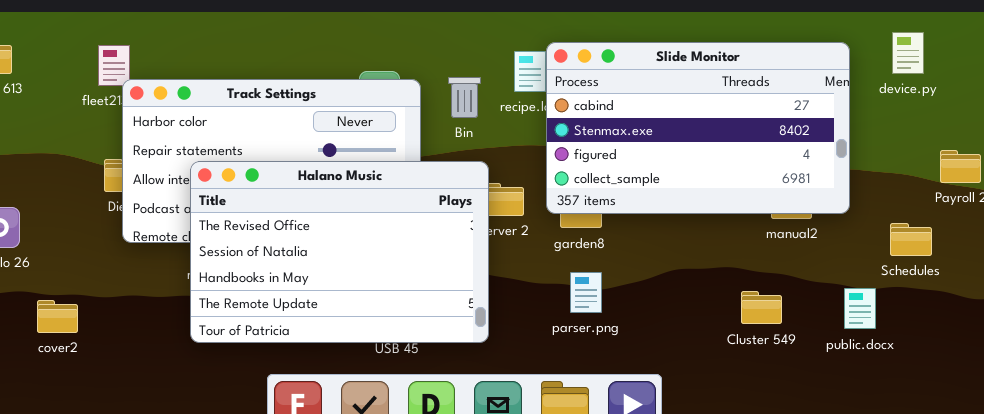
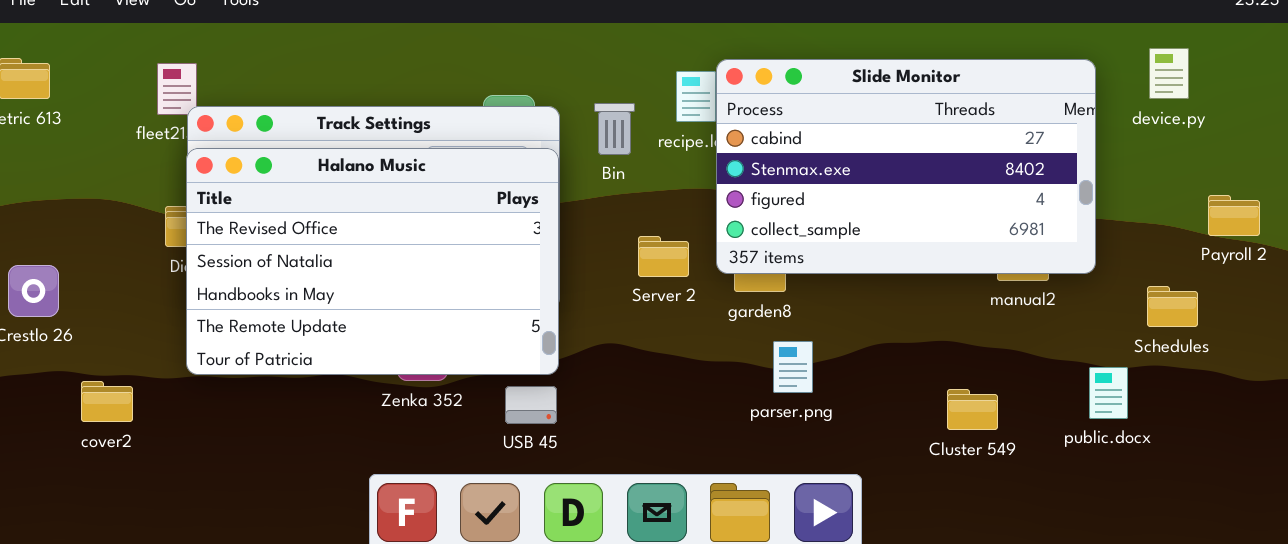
Halano Music: [190,161,489,343] -> [186,148,559,375], moved
parser.png: [570,272,602,313] -> [773,341,813,393], moved
Cluster 549: [741,291,782,324] -> [947,389,998,430], moved

